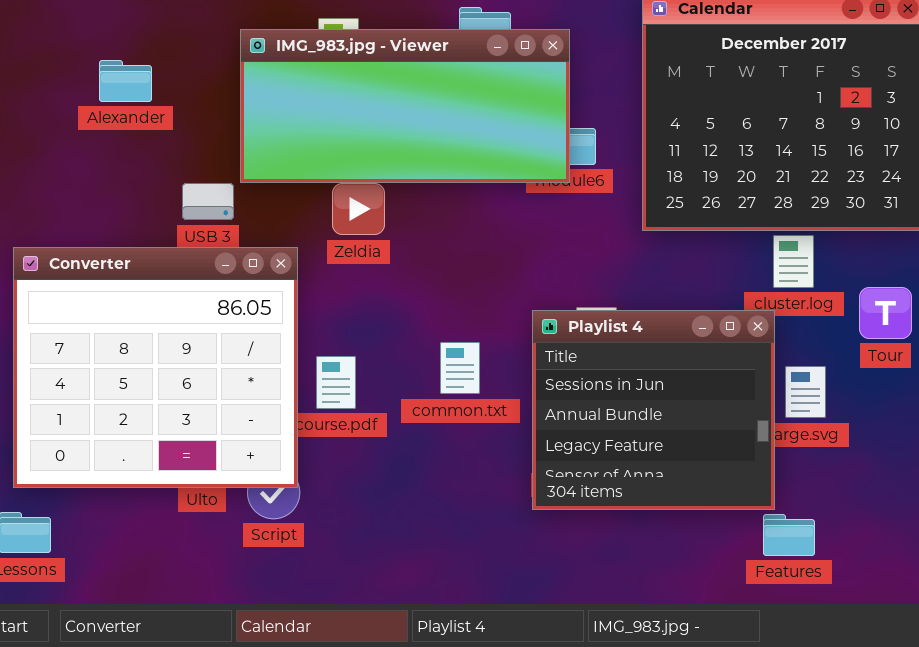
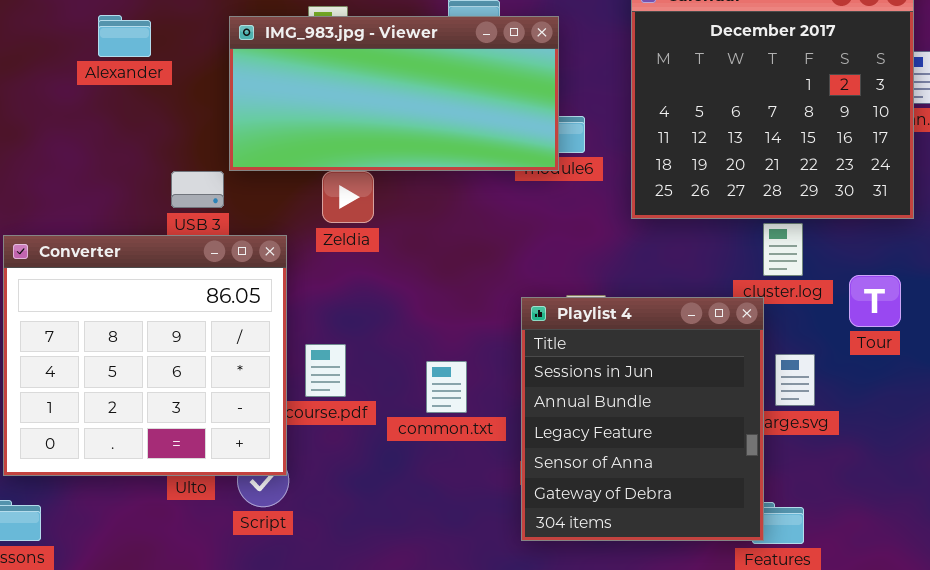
Alexander: [99,60,152,102] -> [98,15,151,57], moved
Playlist 4: [532,310,775,510] -> [521,297,764,541], resized
common.txt: [440,342,480,394] -> [426,361,467,413], moved

